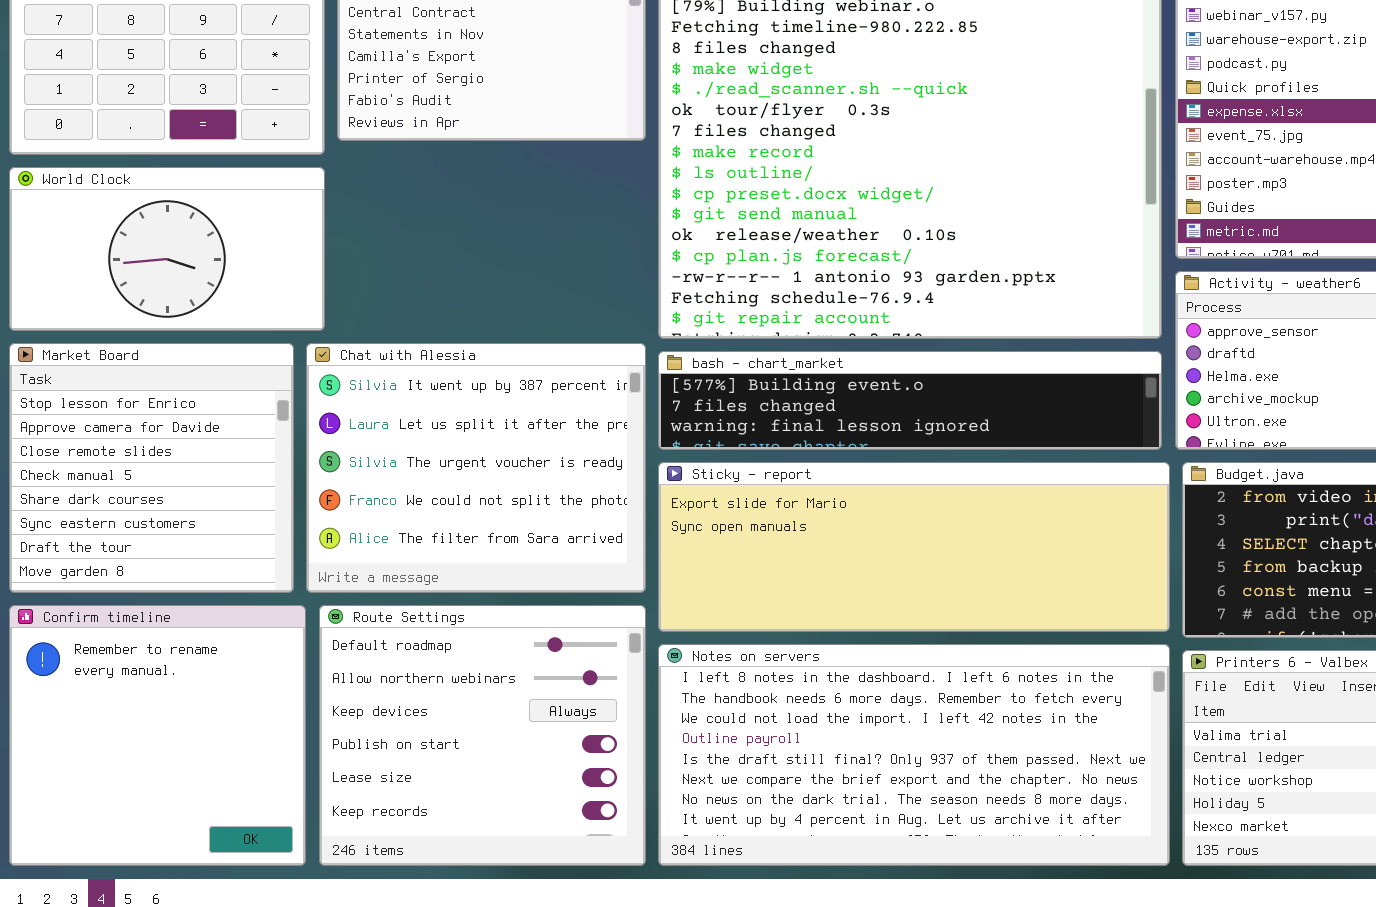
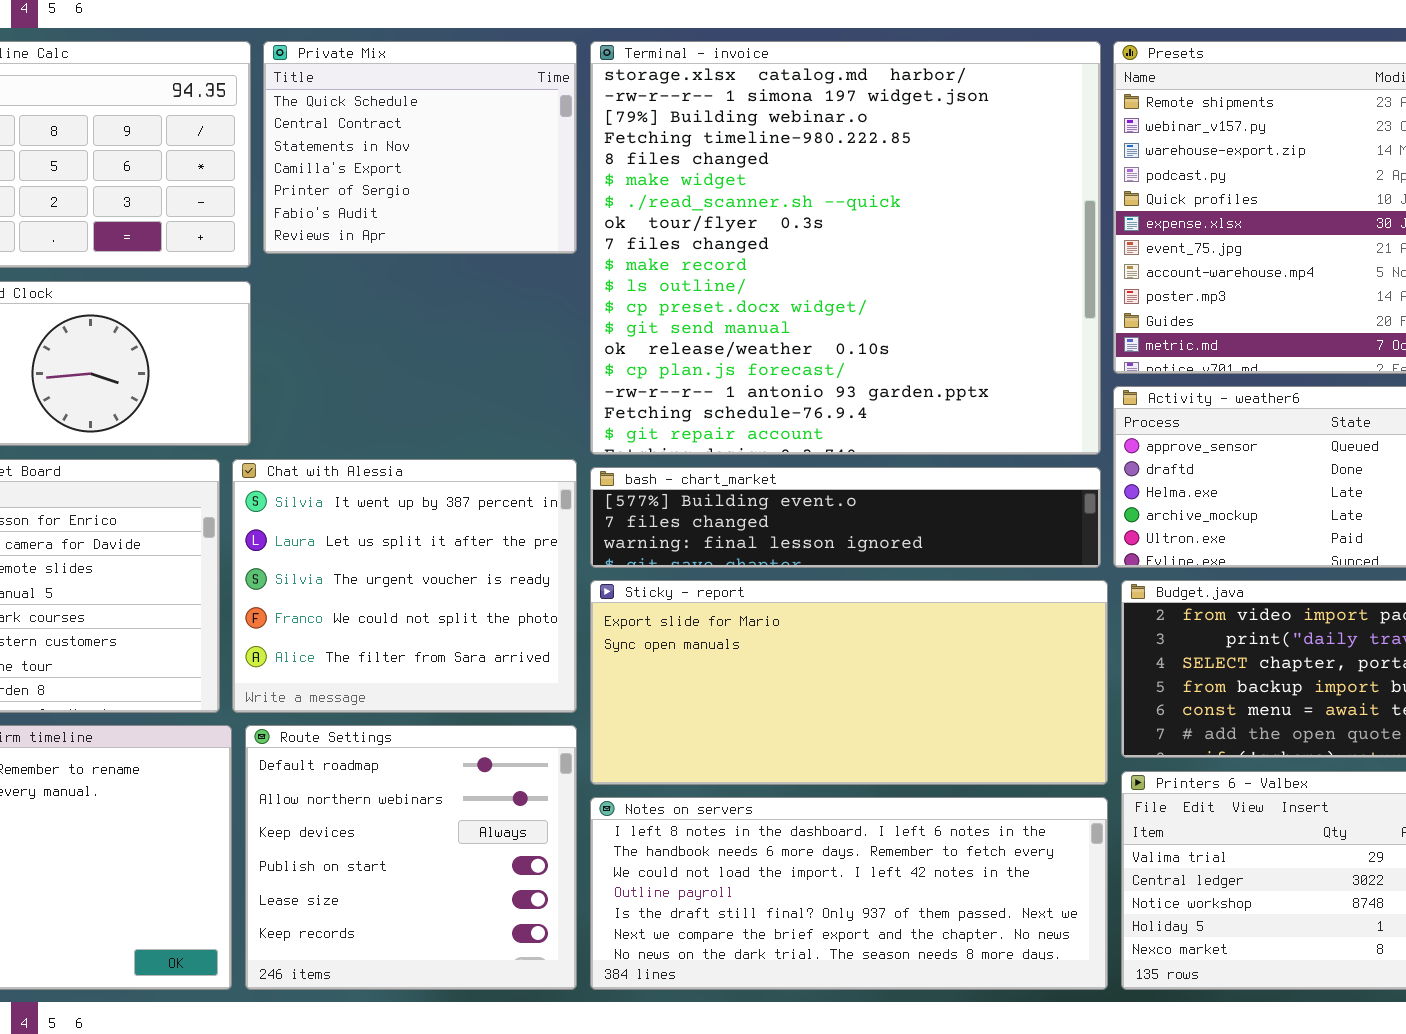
Sticky - report: [658,462,1170,632] -> [590,580,1108,785], resized
Notes on servers: [658,644,1170,866] -> [590,797,1108,990], resized

